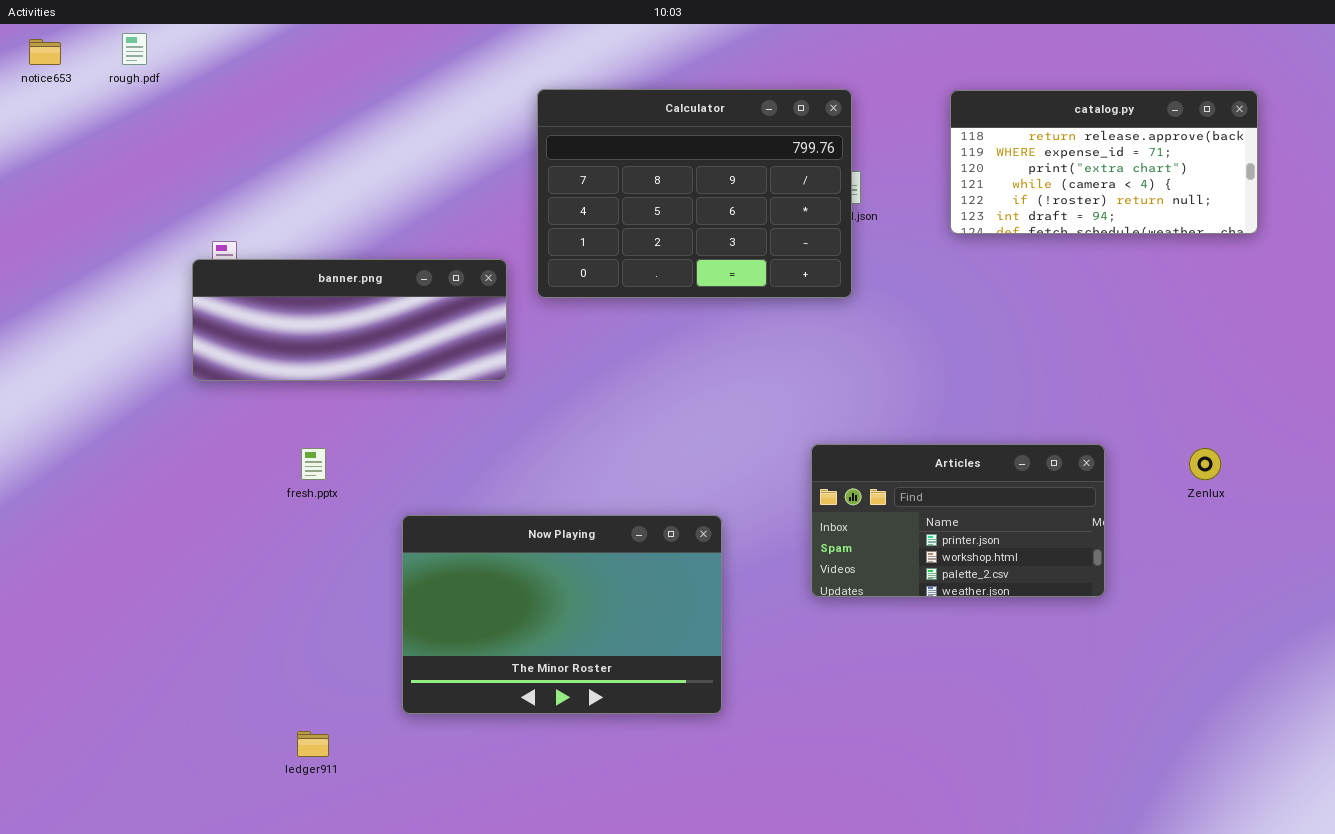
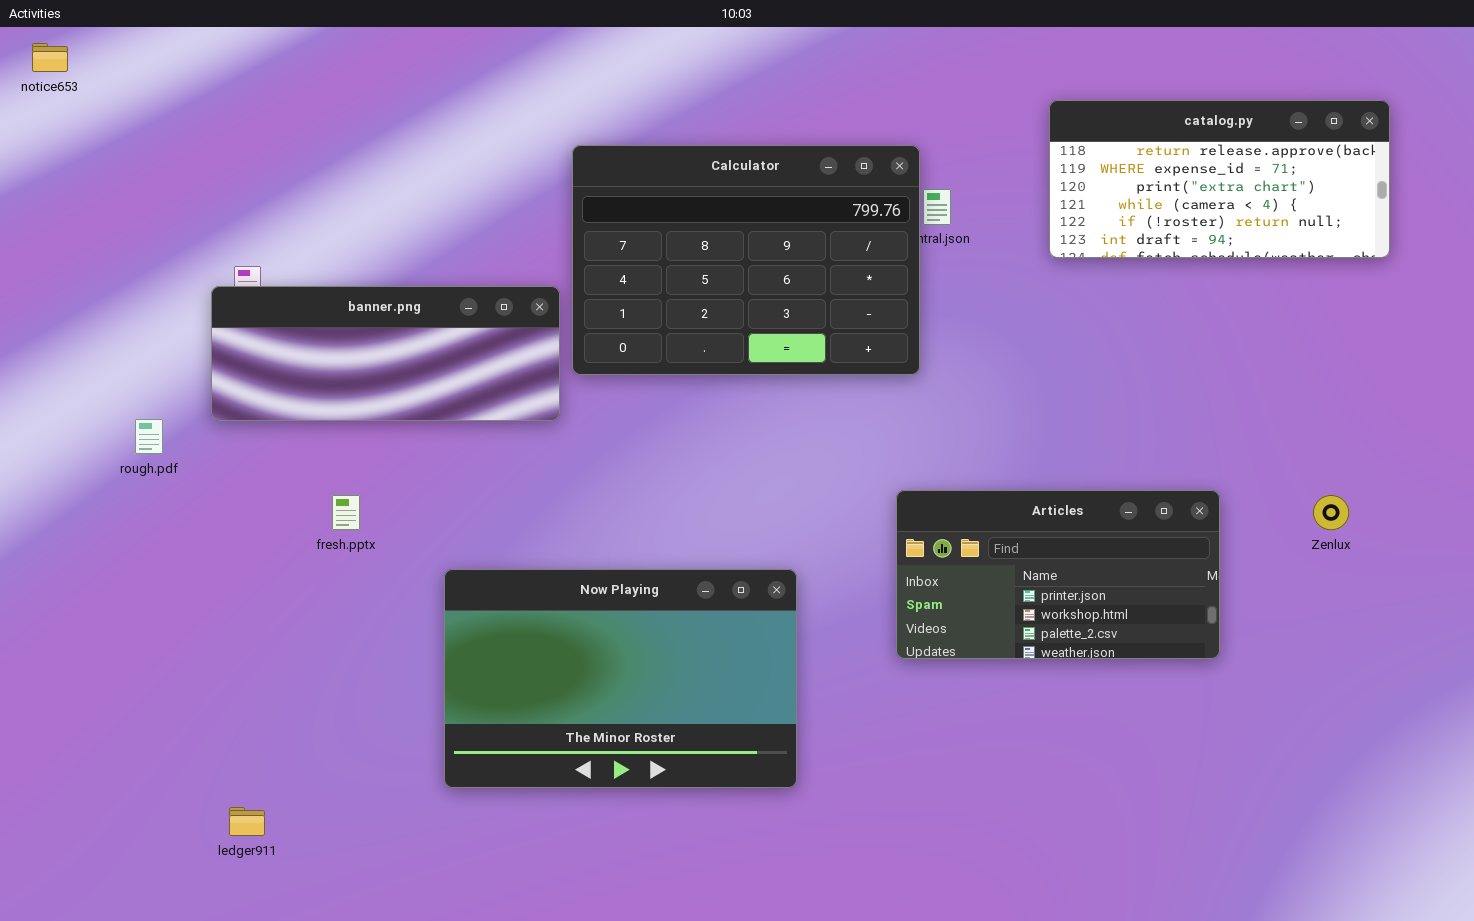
rough.pdf: [122,33,147,65] -> [135,419,163,454], moved
Calculator: [537,89,852,298] -> [572,145,920,375], moved
ledger911: [297,731,329,757] -> [229,807,265,836], moved

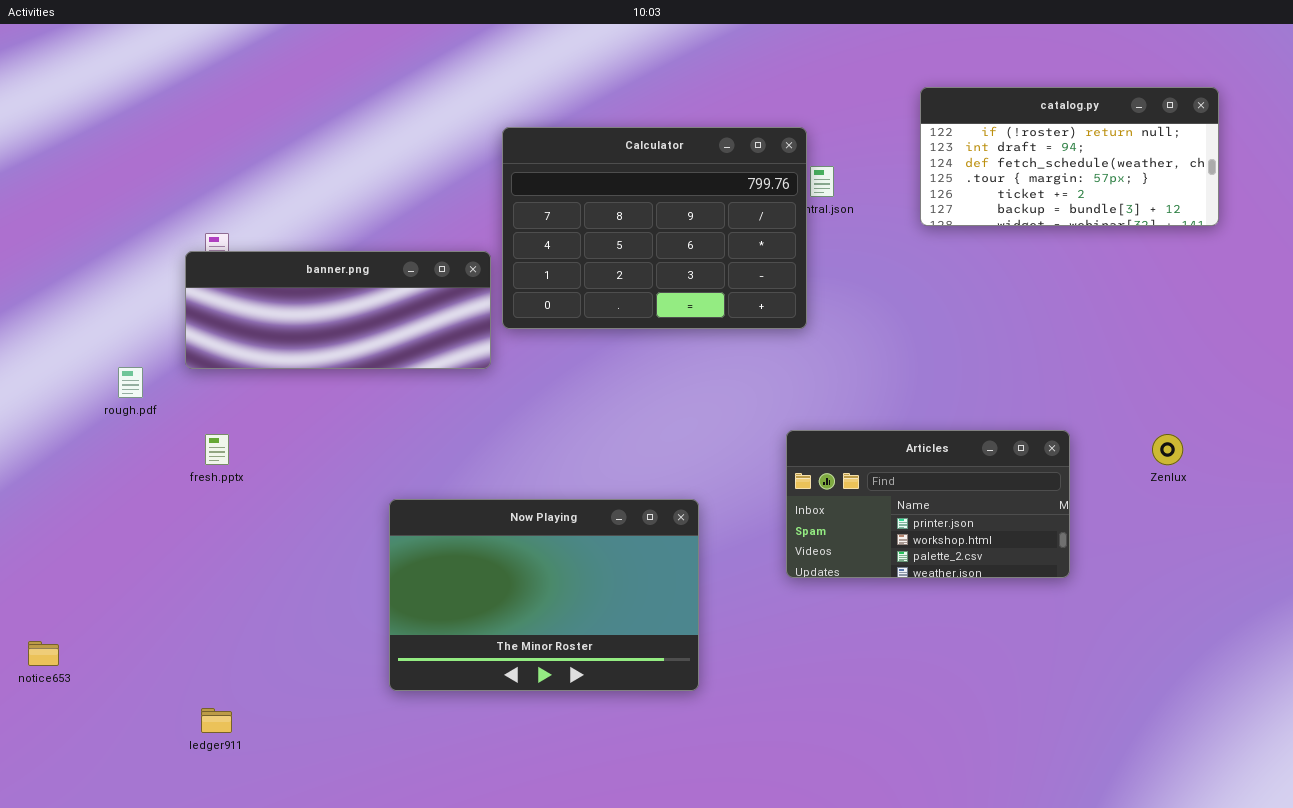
notice653: [32,43,68,72] -> [28,641,59,666], moved
catalog.py: [1049,100,1390,258] -> [920,87,1219,226], scrolled down 4 rows
fresh.pptx: [332,495,360,530] -> [205,434,229,465], moved

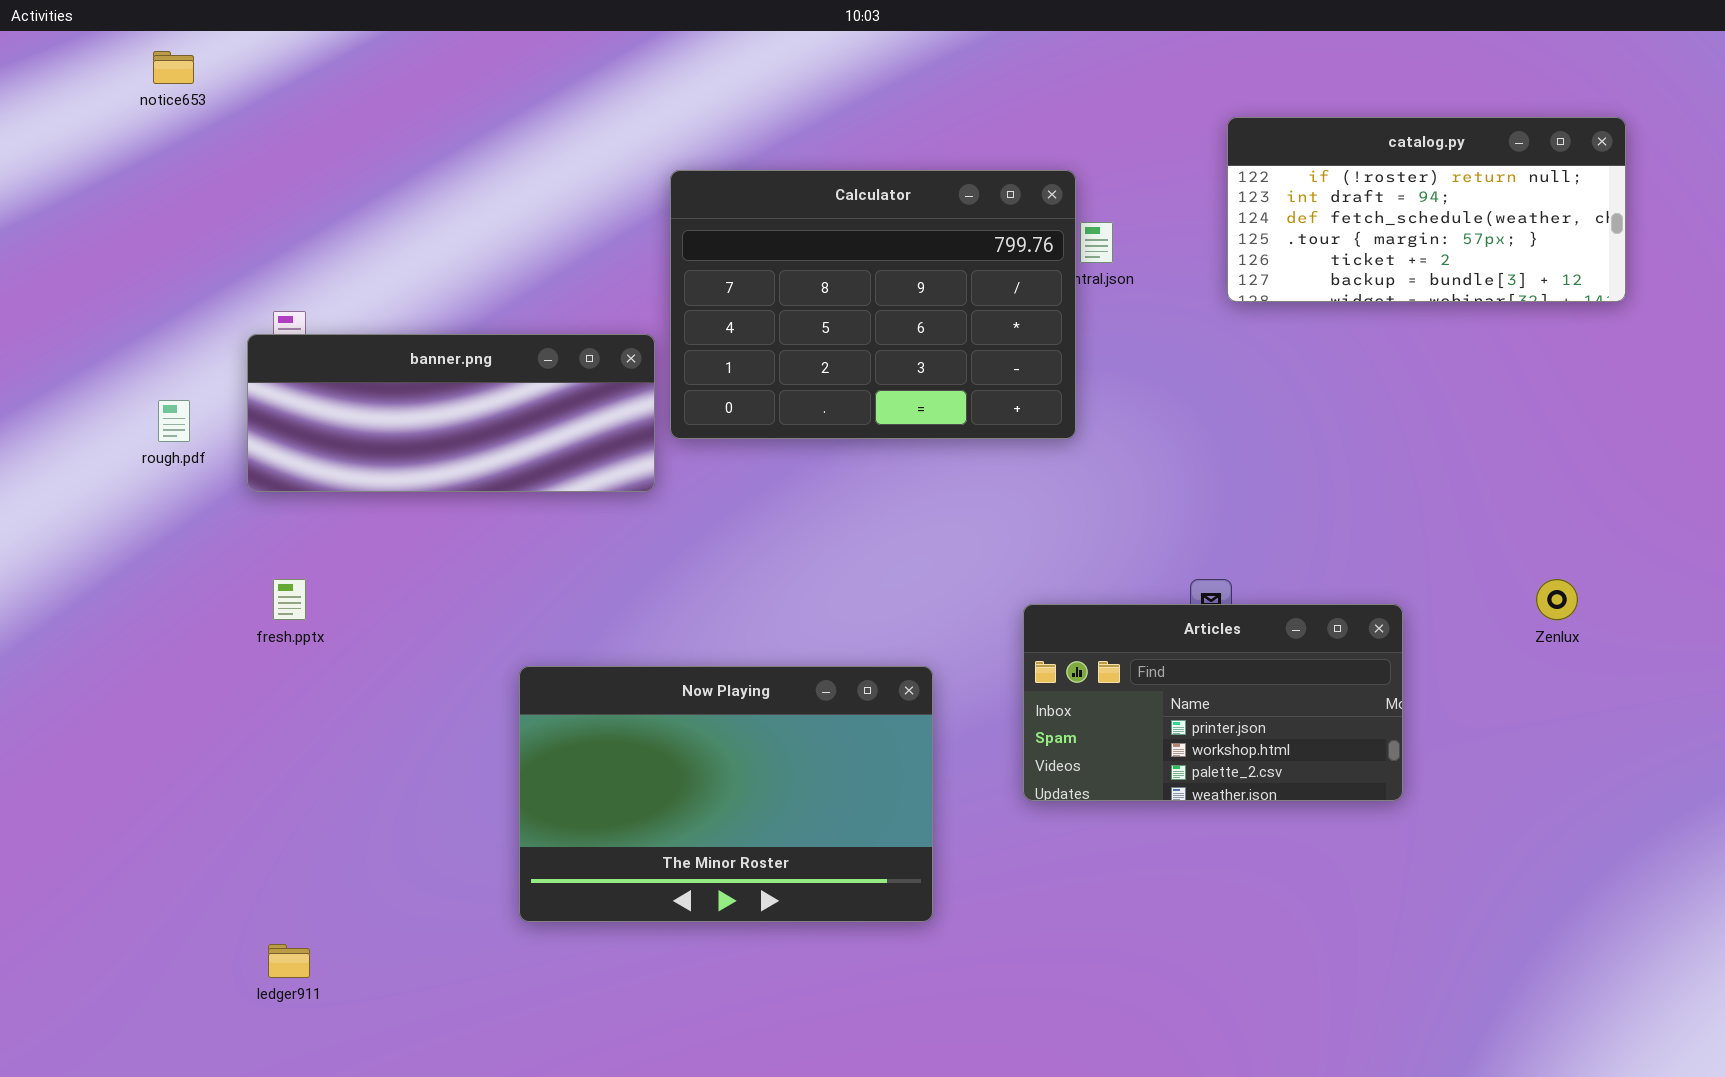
rough.pdf: [118,367,143,398] -> [158,400,190,442], moved
Articles: [786,430,1070,578] -> [1023,604,1403,801], moved
notice653: [28,641,59,666] -> [153,51,194,84], moved

